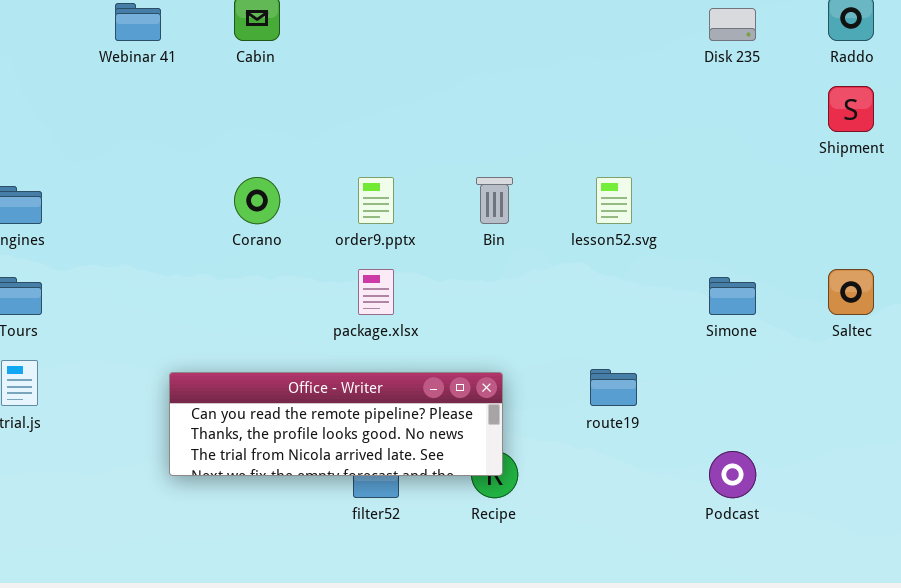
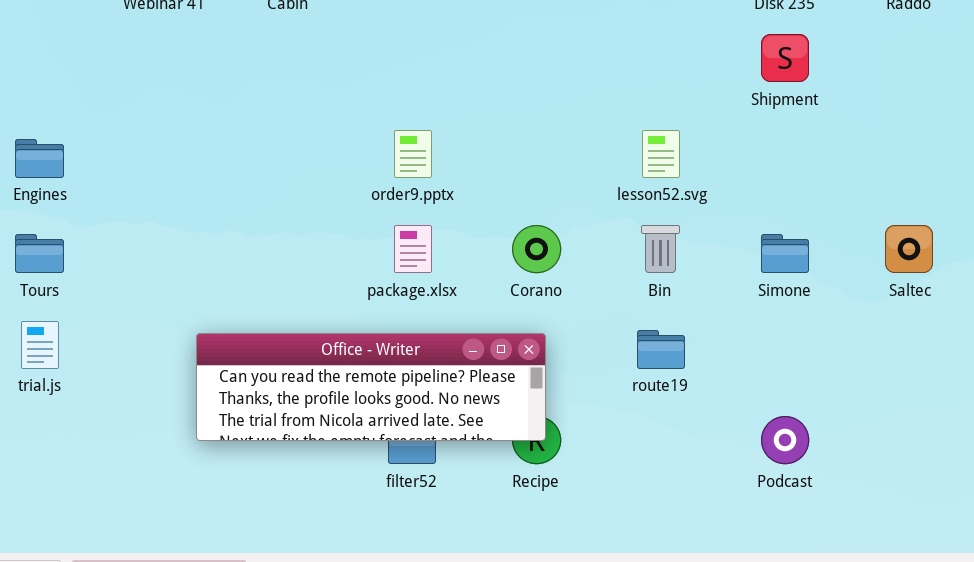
Shipment: [828,86,874,132] -> [761,34,809,82], moved
Corano: [234,177,280,224] -> [512,225,561,273], moved
Bin: [476,177,513,224] -> [641,225,680,273], moved

